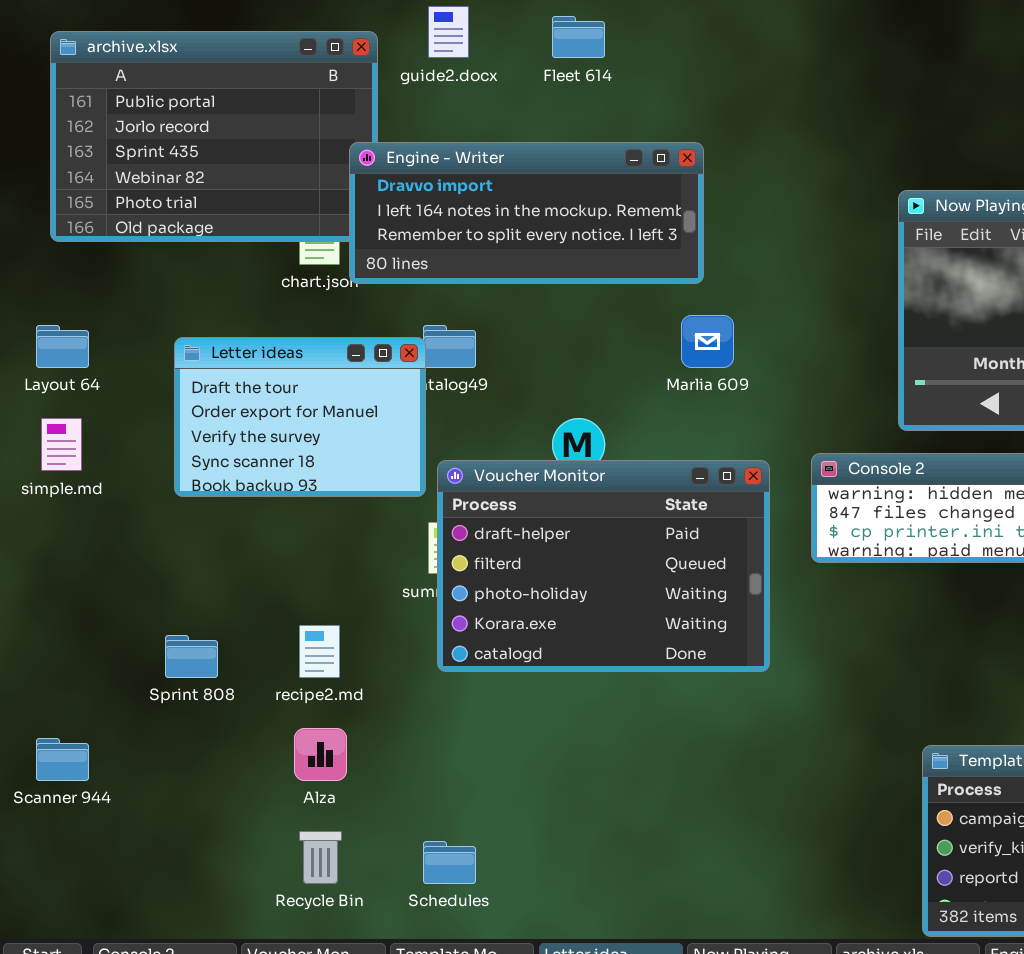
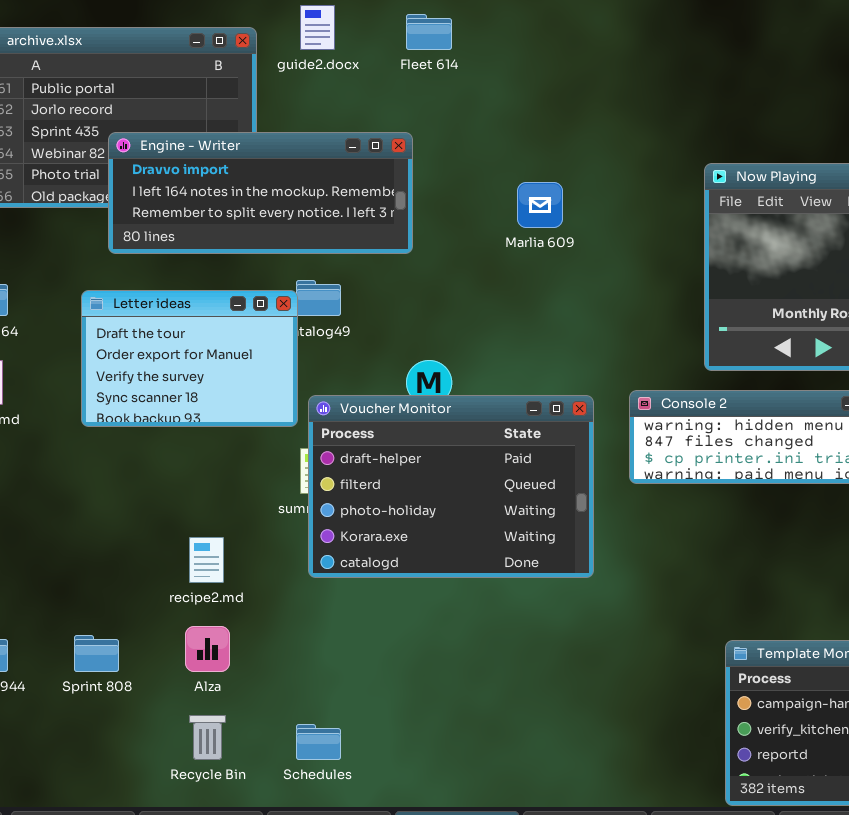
Engine - Writer: [349,142,704,284] -> [108,132,413,254], moved
Marlia 609: [681,315,734,368] -> [517,182,563,228], moved
Sprint 808: [165,635,218,678] -> [74,635,119,672], moved

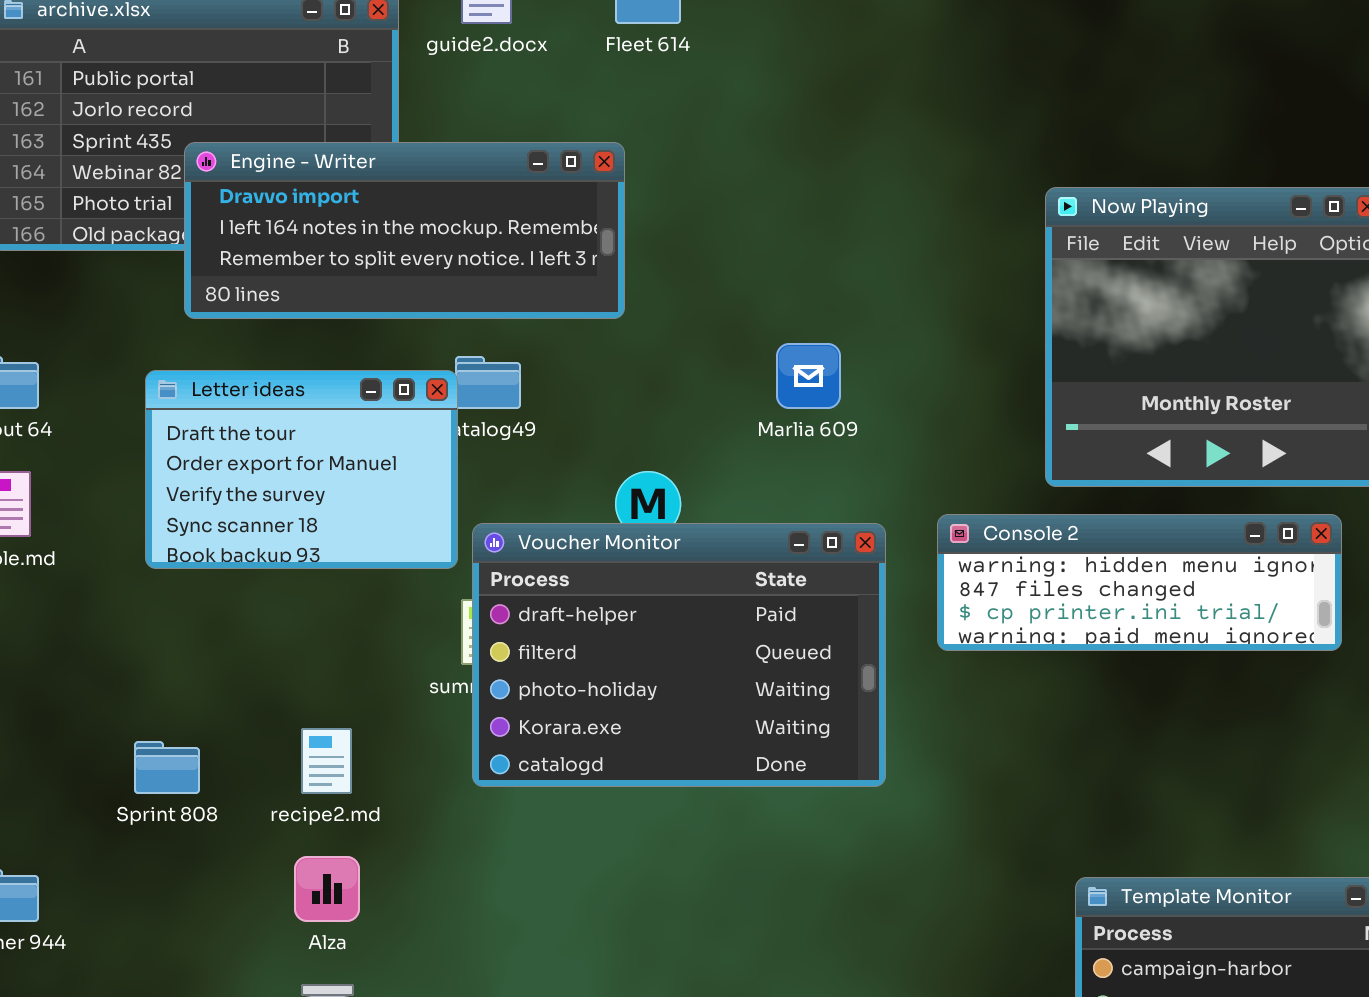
Marlia 609: [517,182,563,228] -> [776,343,841,409], moved
Sprint 808: [74,635,119,672] -> [134,741,200,794], moved

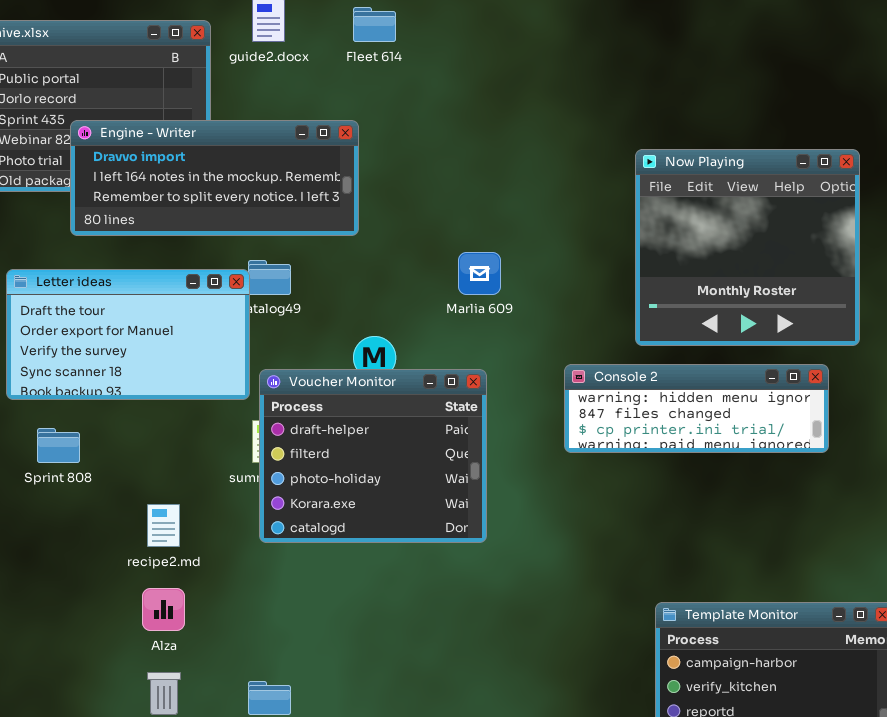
Letter ideas: [145,370,458,569] -> [6,269,250,400], resized
Voucher Monitor: [472,523,886,787] -> [259,369,487,543], resized
Sprint 808: [134,741,200,794] -> [37,428,80,463], moved

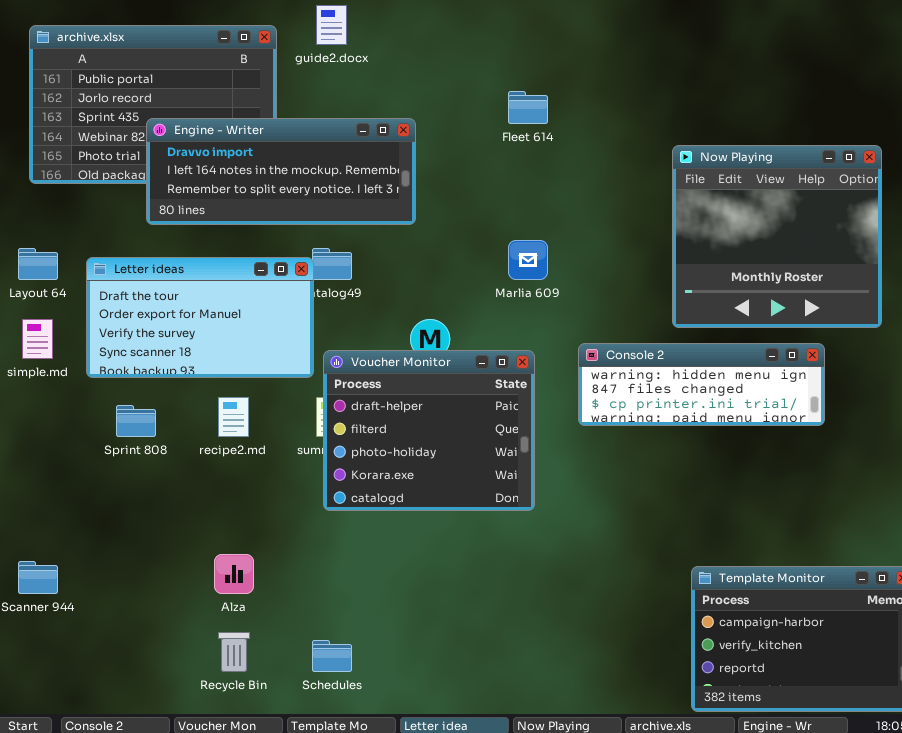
Fleet 614: [353,7,396,42] -> [508,91,548,124], moved
Console 2: [564,364,829,453] -> [578,343,825,426], moved
recipe2.md: [147,504,180,547] -> [218,397,249,437], moved

